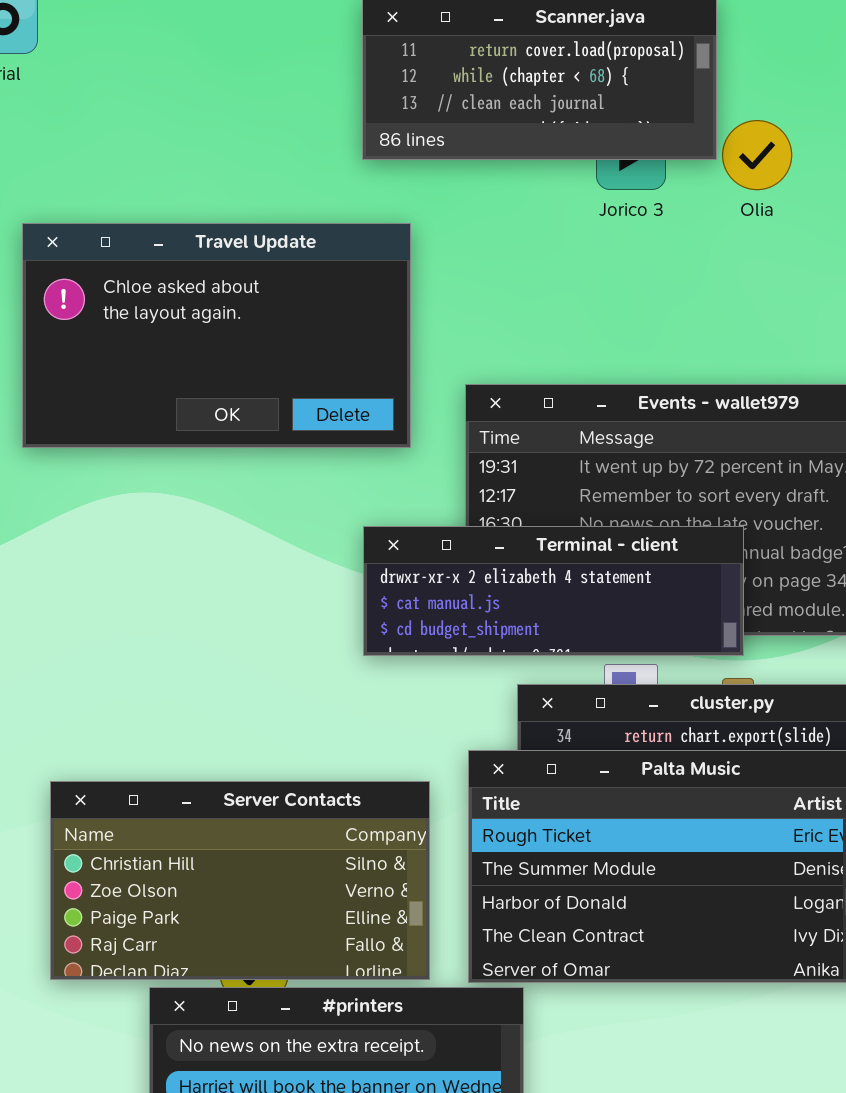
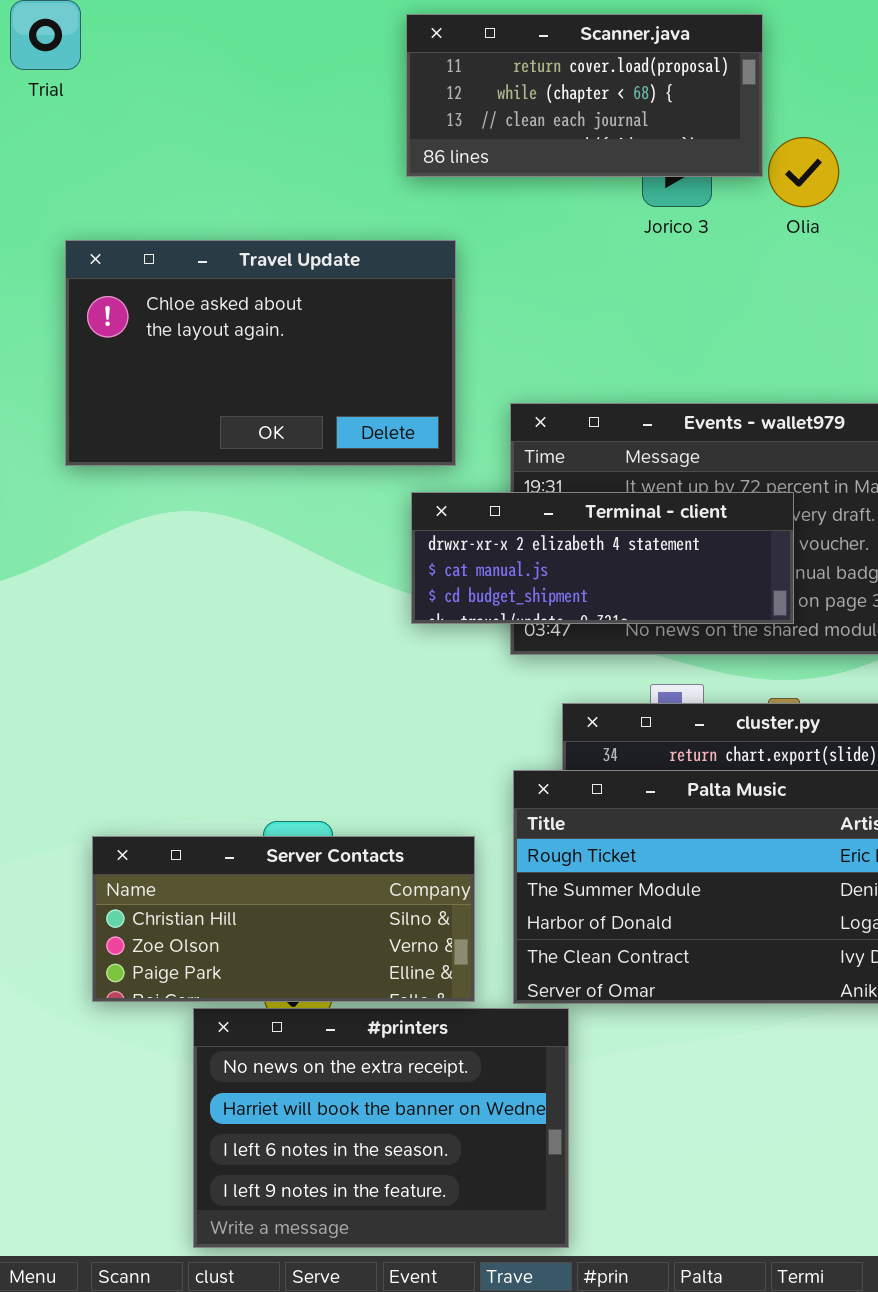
Terminal - client: [363,526,744,656] -> [411,492,794,624], moved
Server Contacts: [50,781,430,980] -> [92,836,475,1002], resized

